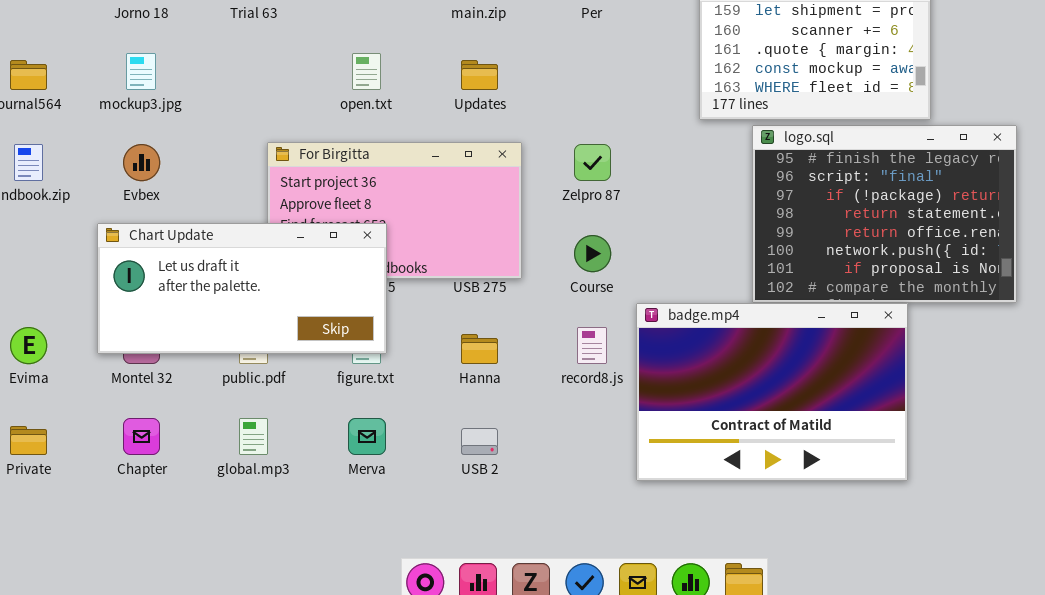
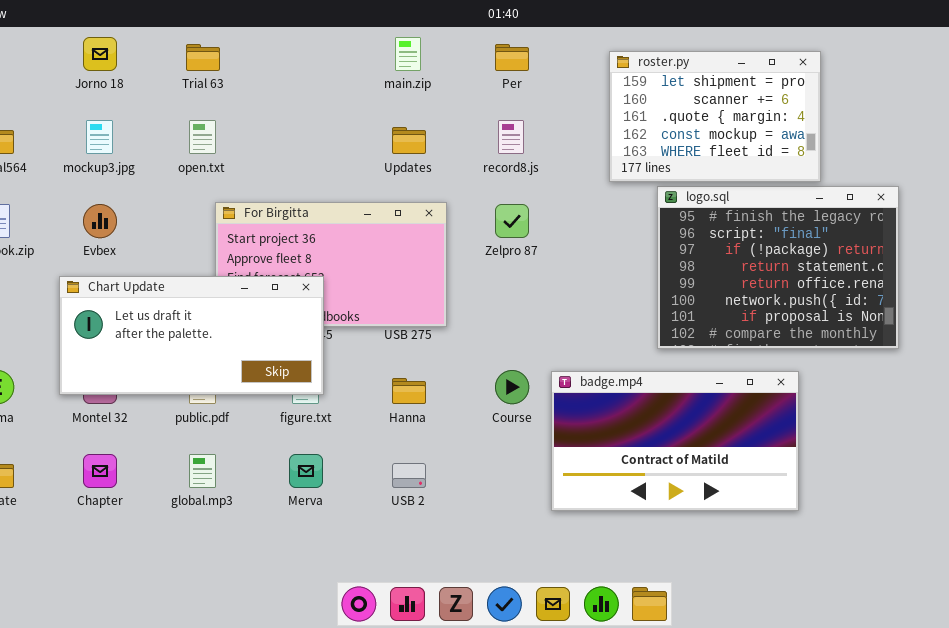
open.txt: [352,53,381,90] -> [189,120,216,154], moved
Course: [574,235,611,272] -> [495,370,529,404], moved
badge.mp4: [636,303,908,481] -> [551,371,799,511], resized
record8.js: [577,327,607,364] -> [498,120,524,154], moved

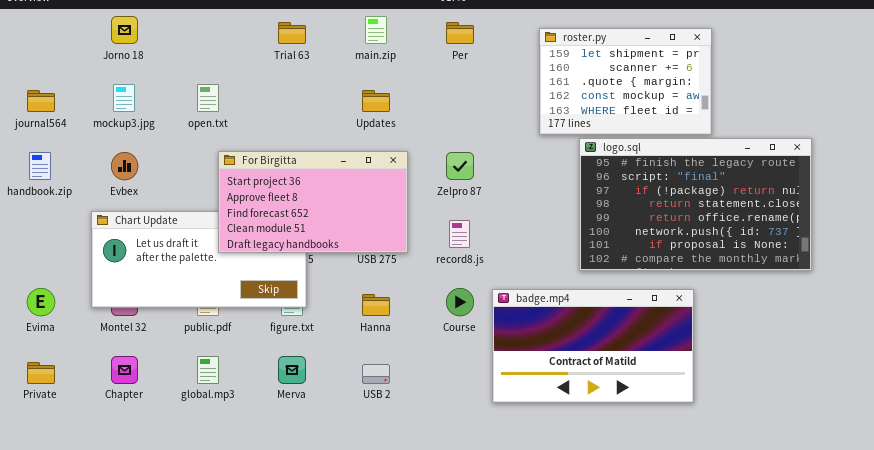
Trial 63: [186,44,220,71] -> [278,22,306,44], moved
record8.js: [498,120,524,154] -> [449,220,470,248], moved
logo.sql: [657,186,899,349] -> [579,138,812,271], resized
For Birgitta: [215,202,447,327] -> [218,151,408,253], raised

